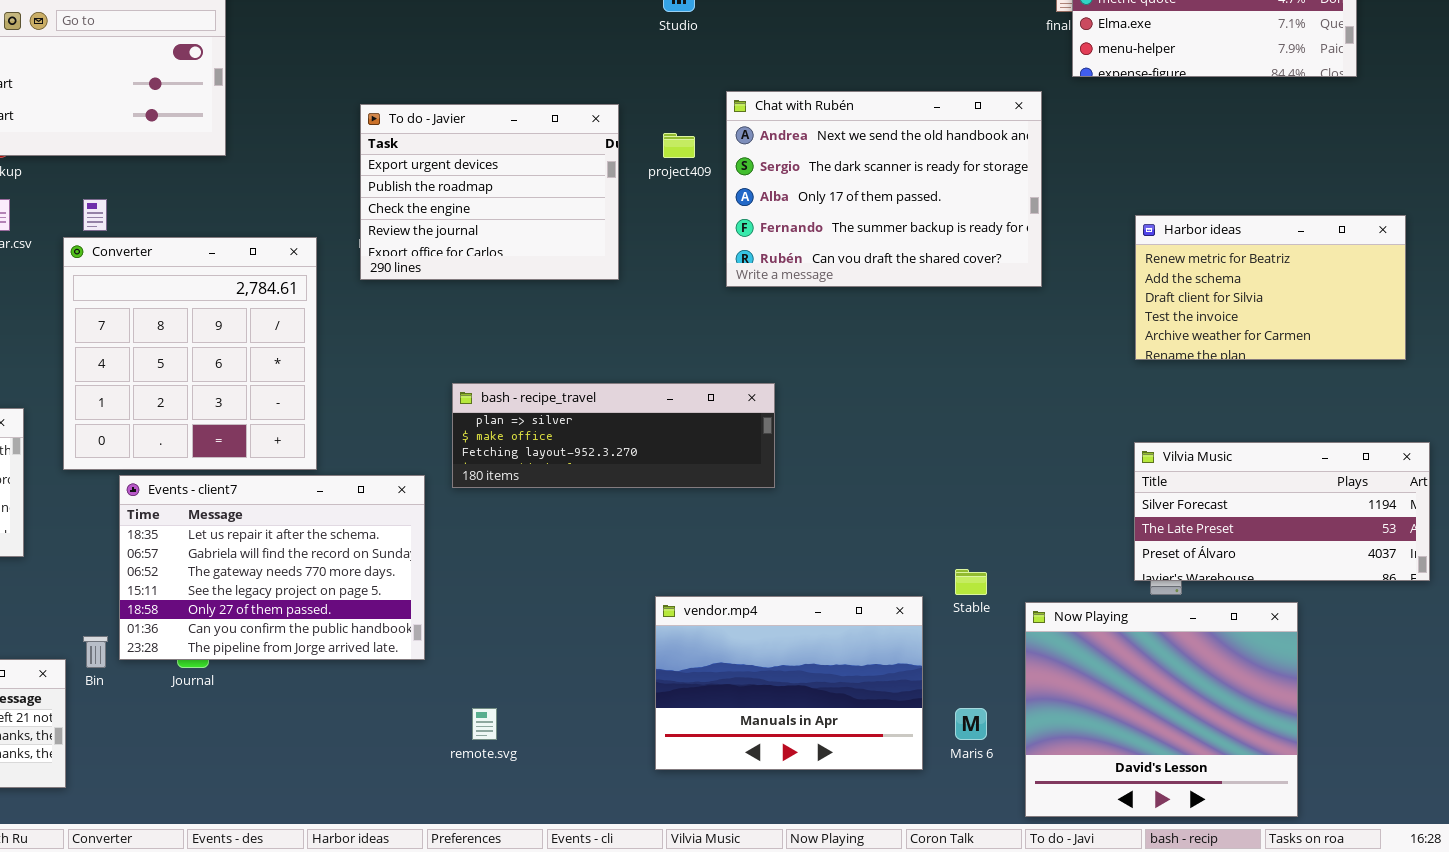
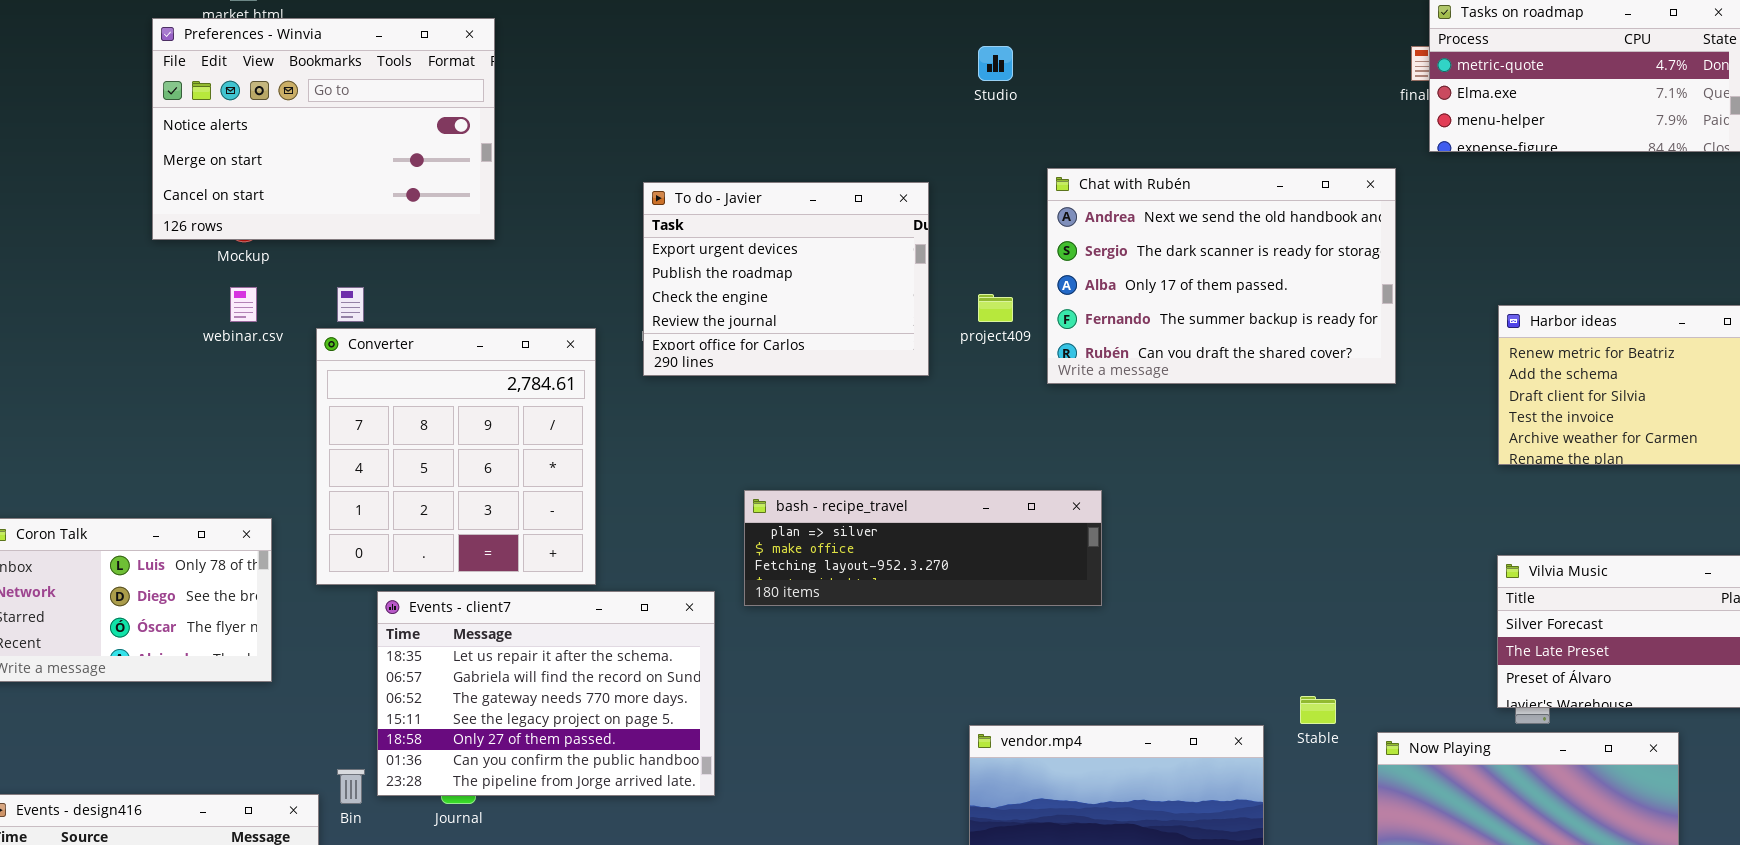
project409: [663,133,695,158] -> [978,294,1013,322], moved

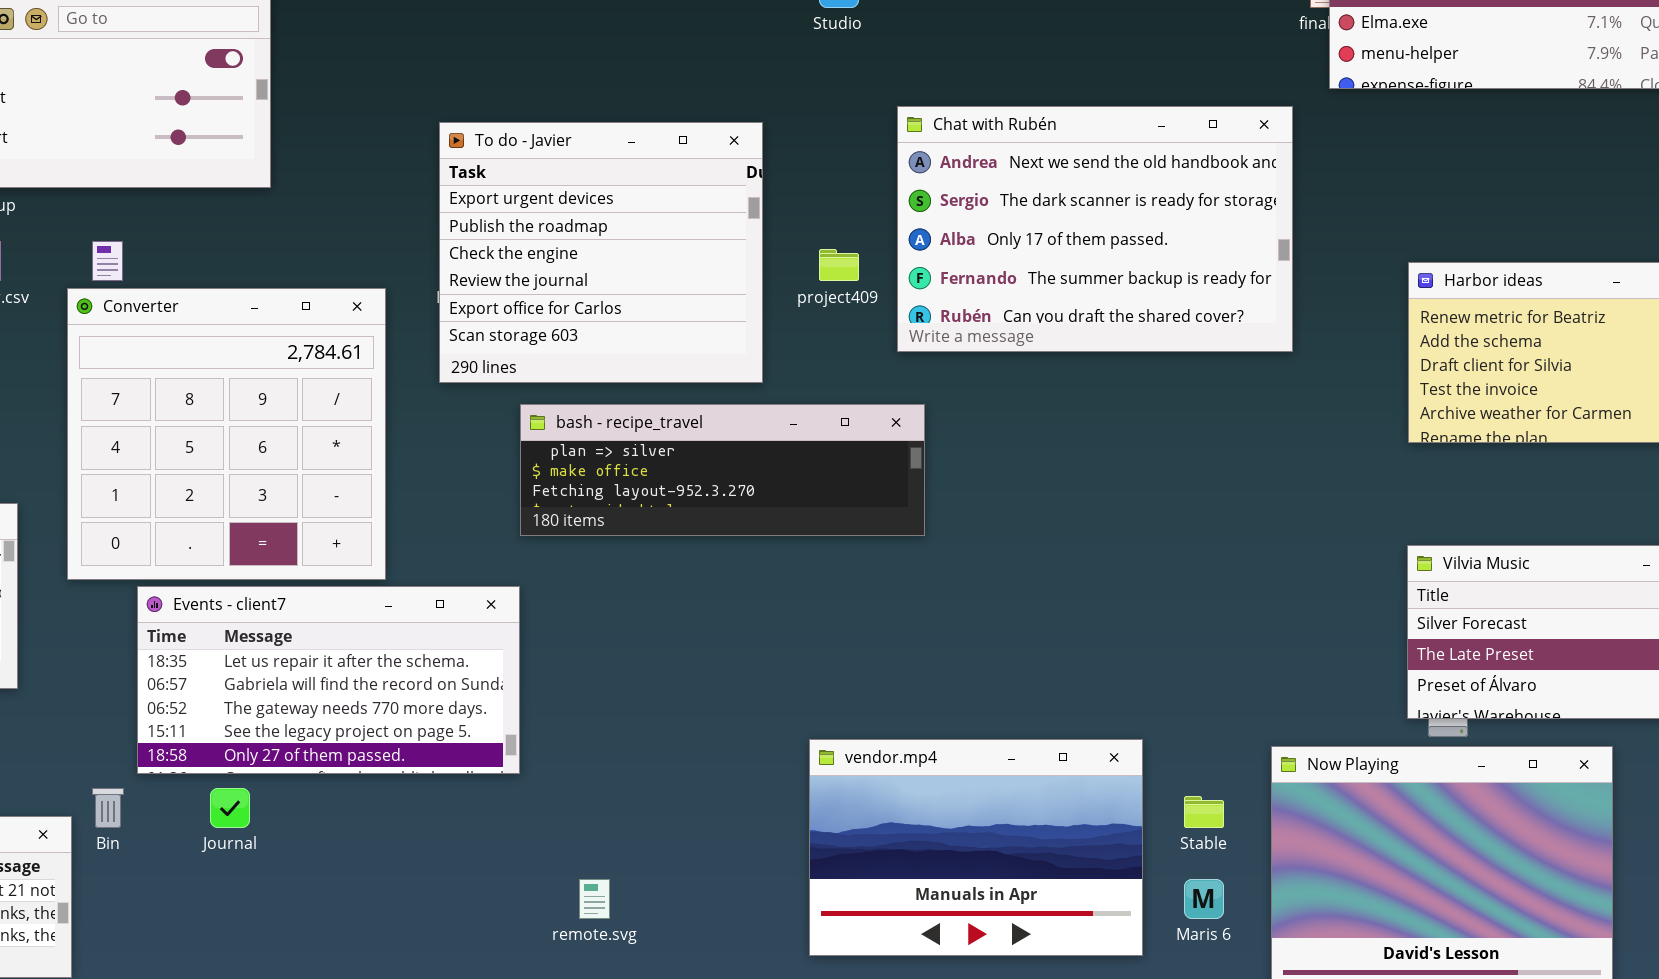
To do - Javier: [643,182,929,376] -> [439,122,763,383], resized
bash - recipe_travel: [744,490,1102,606] -> [520,404,925,536], moved
Events - client7: [377,591,715,796] -> [137,586,520,774], resized
Stable: [1300,696,1336,724] -> [1184,796,1224,828], moved

